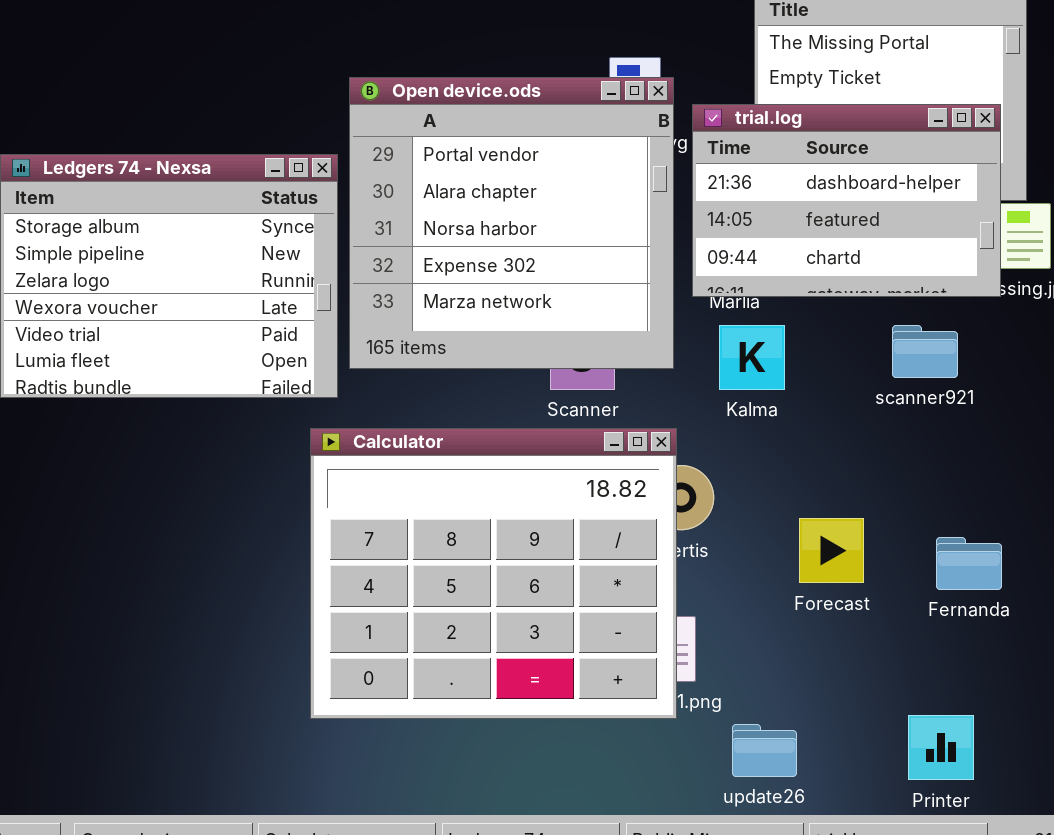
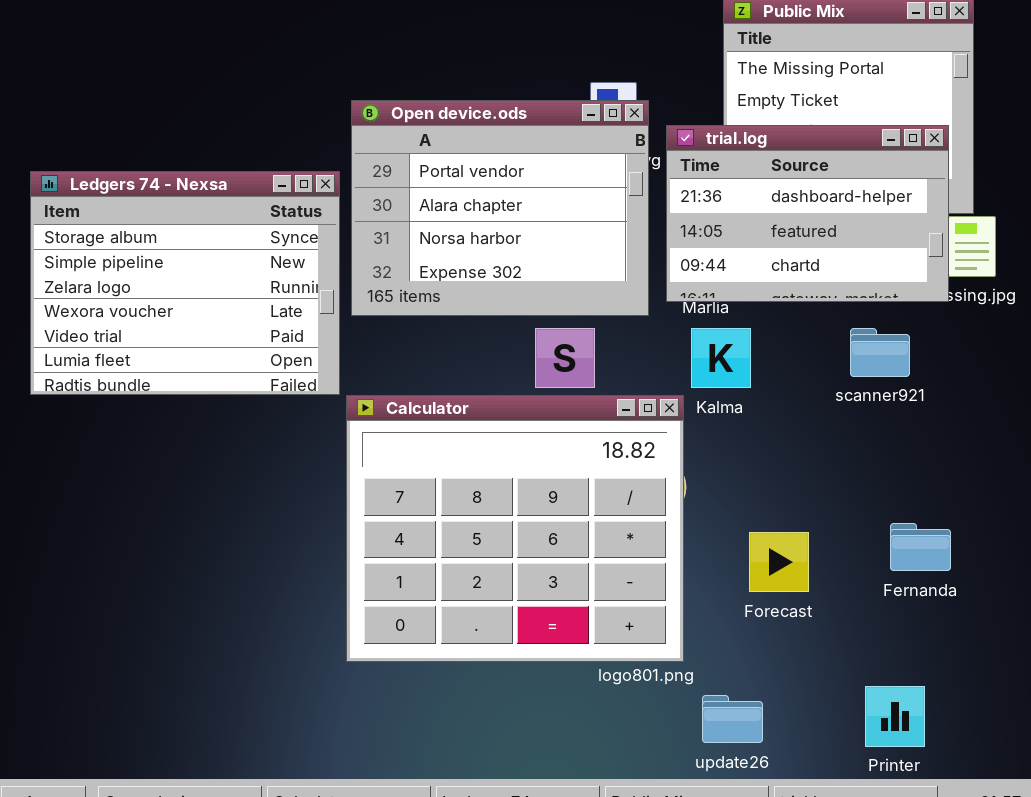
Open device.ods: [349,77,674,369] -> [351,100,649,316], resized
Calculator: [310,428,677,719] -> [346,395,684,662], moved
Forecast: [799,518,864,583] -> [749,532,809,592], moved

